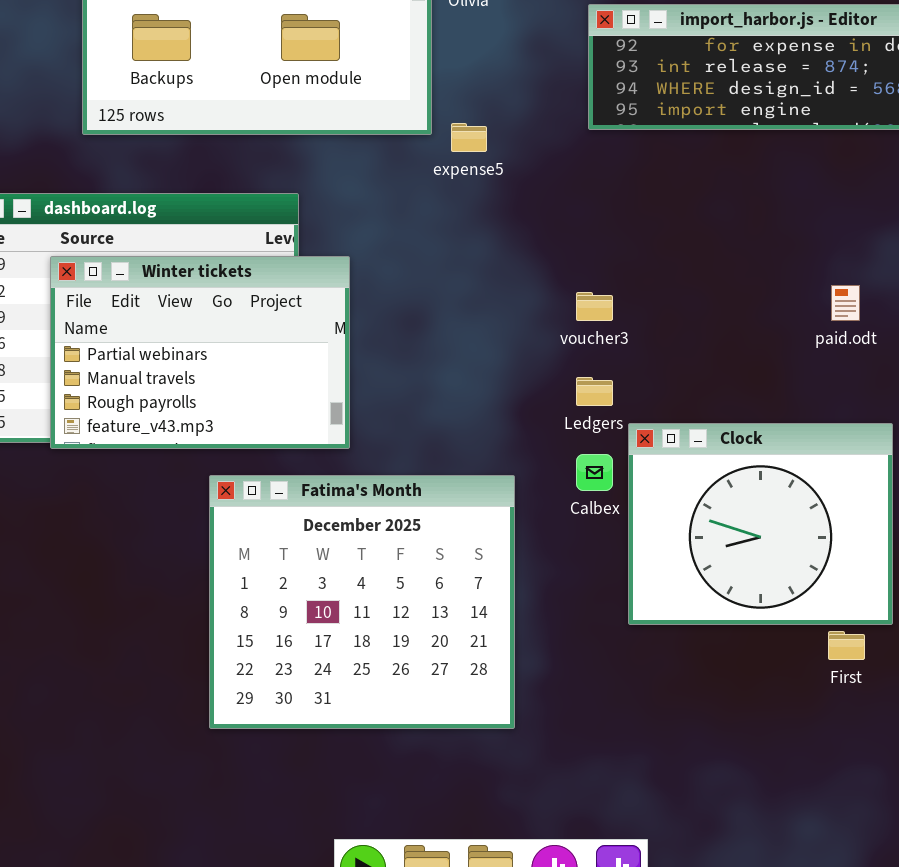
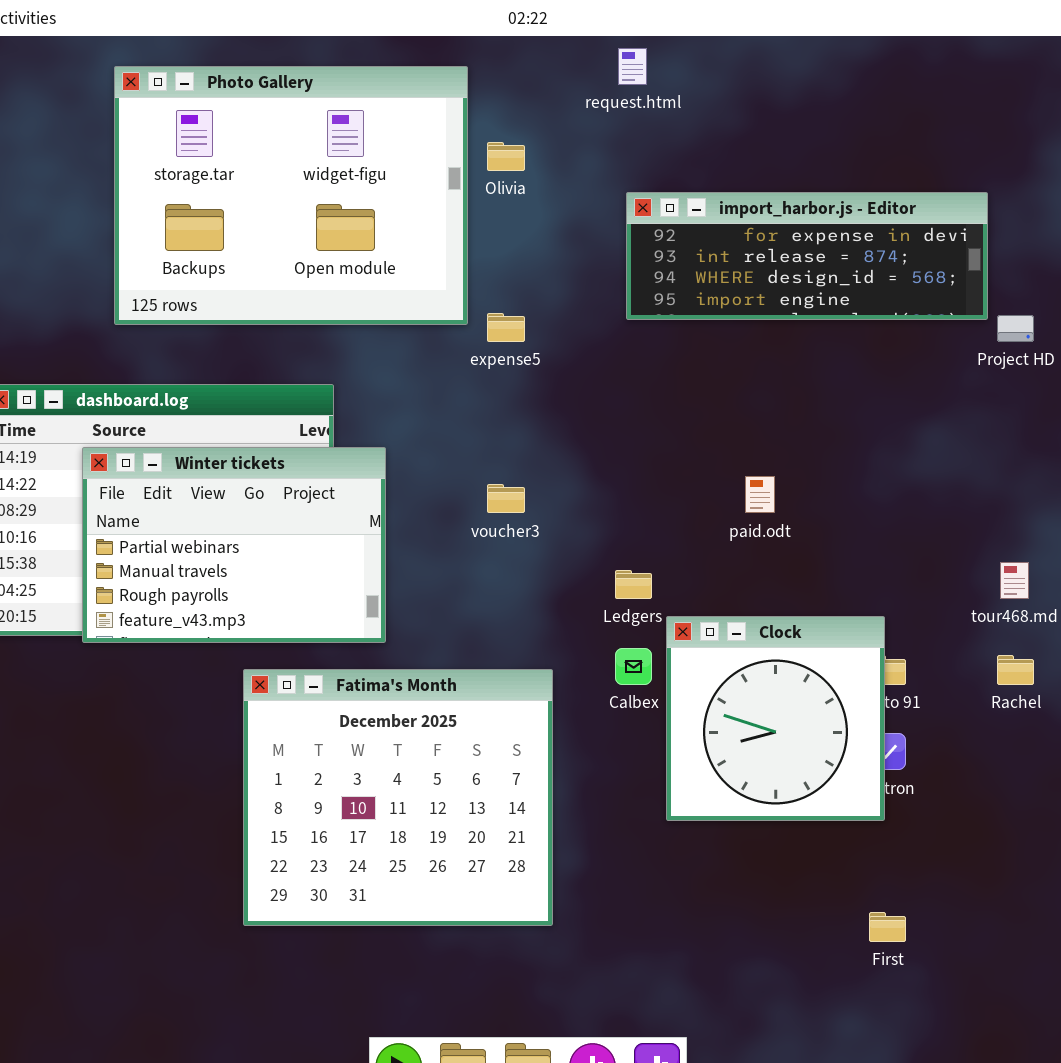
paid.odt: [831,285,860,321] -> [745,476,775,513], moved
voucher3: [576,292,613,321] -> [487,484,525,513], moved
Clock: [628,423,893,625] -> [666,616,885,821], resized
First: [828,631,865,660] -> [869,912,906,942], moved

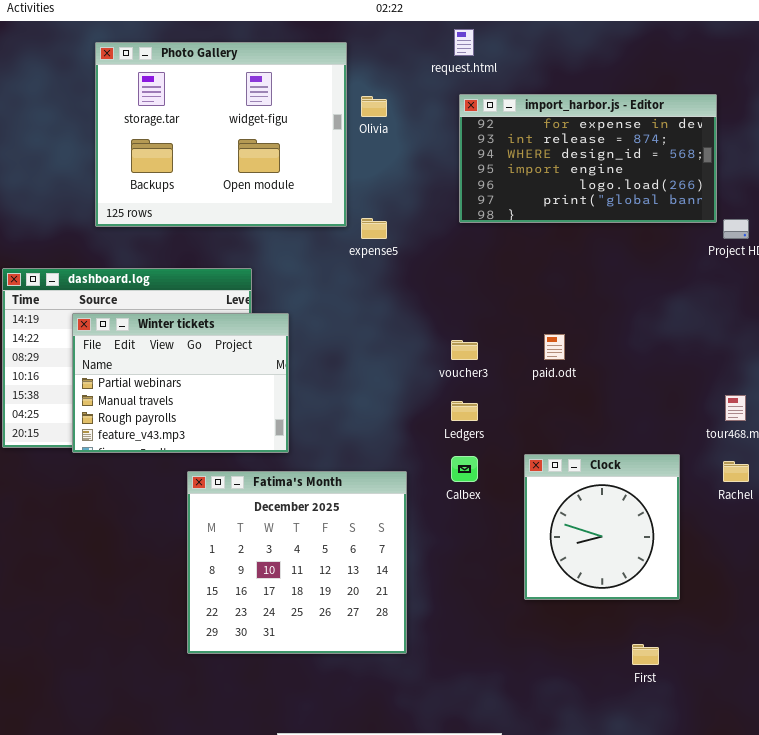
import_harbor.js - Editor: [626,192,988,320] -> [459,94,717,223], resized
voucher3: [487,484,525,513] -> [451,340,478,360], moved
Clock: [666,616,885,821] -> [524,454,680,600], moved

